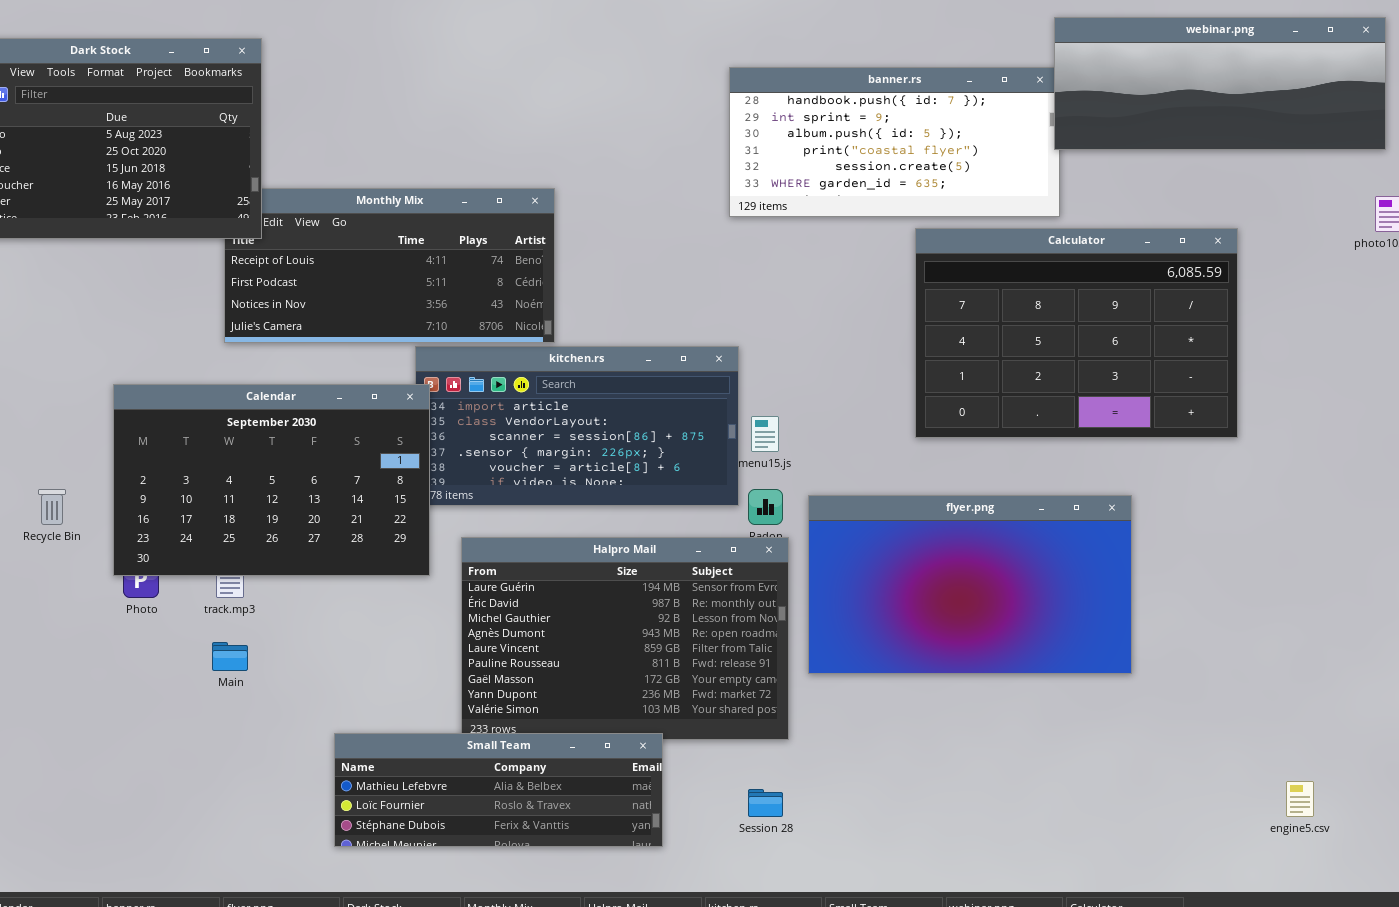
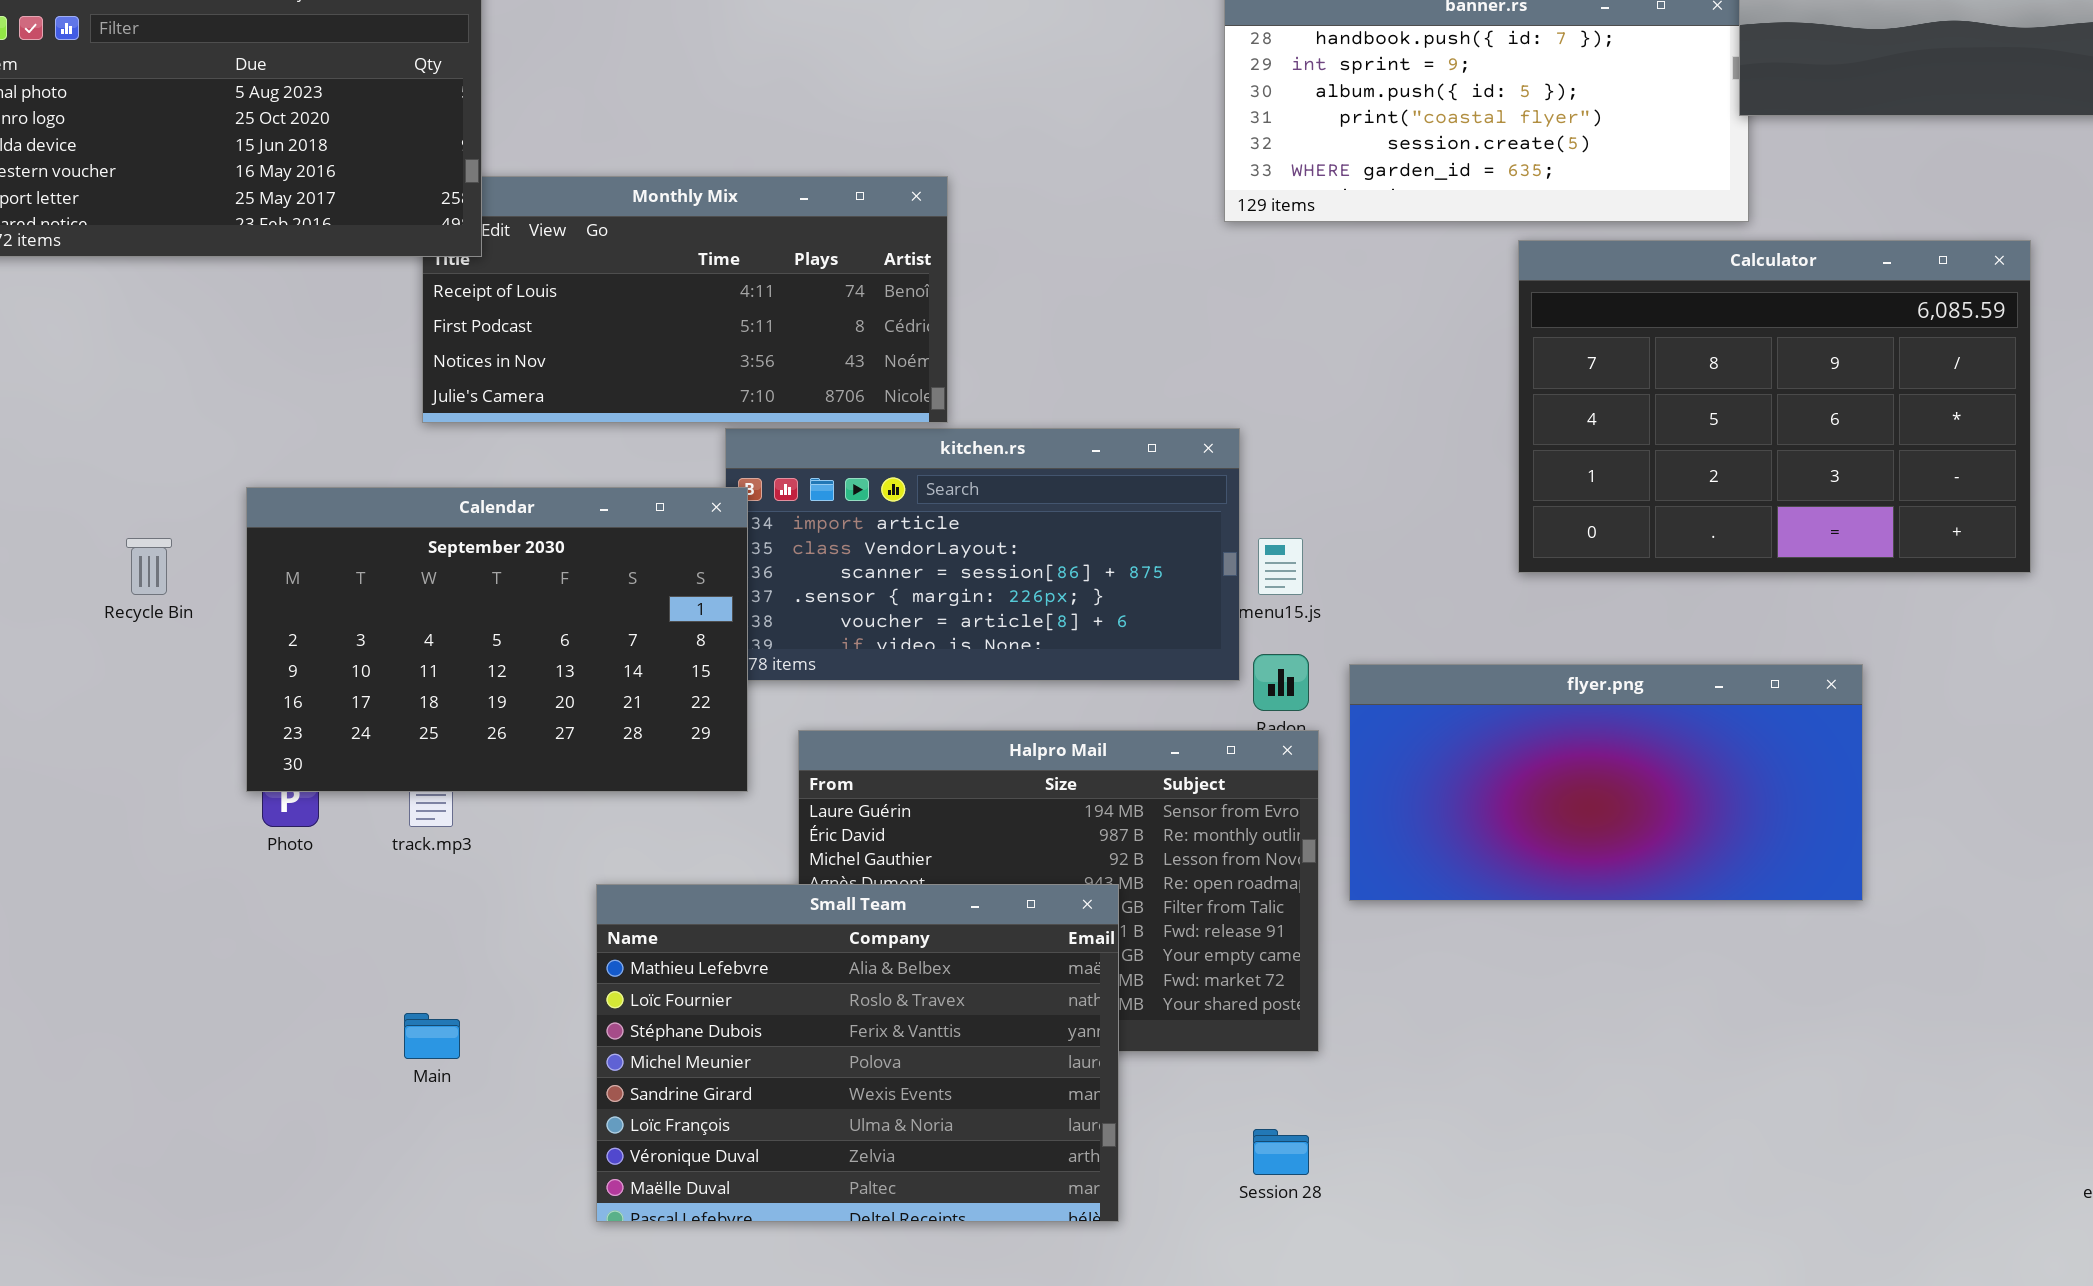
Recycle Bin: [38,489,66,525] -> [126,538,172,595], moved
flyer.png: [808,495,1132,674] -> [1349,664,1863,901], resized
Main: [212,642,248,671] -> [404,1013,460,1059], moved
Small Team: [334,733,663,847] -> [596,884,1119,1222], resized

